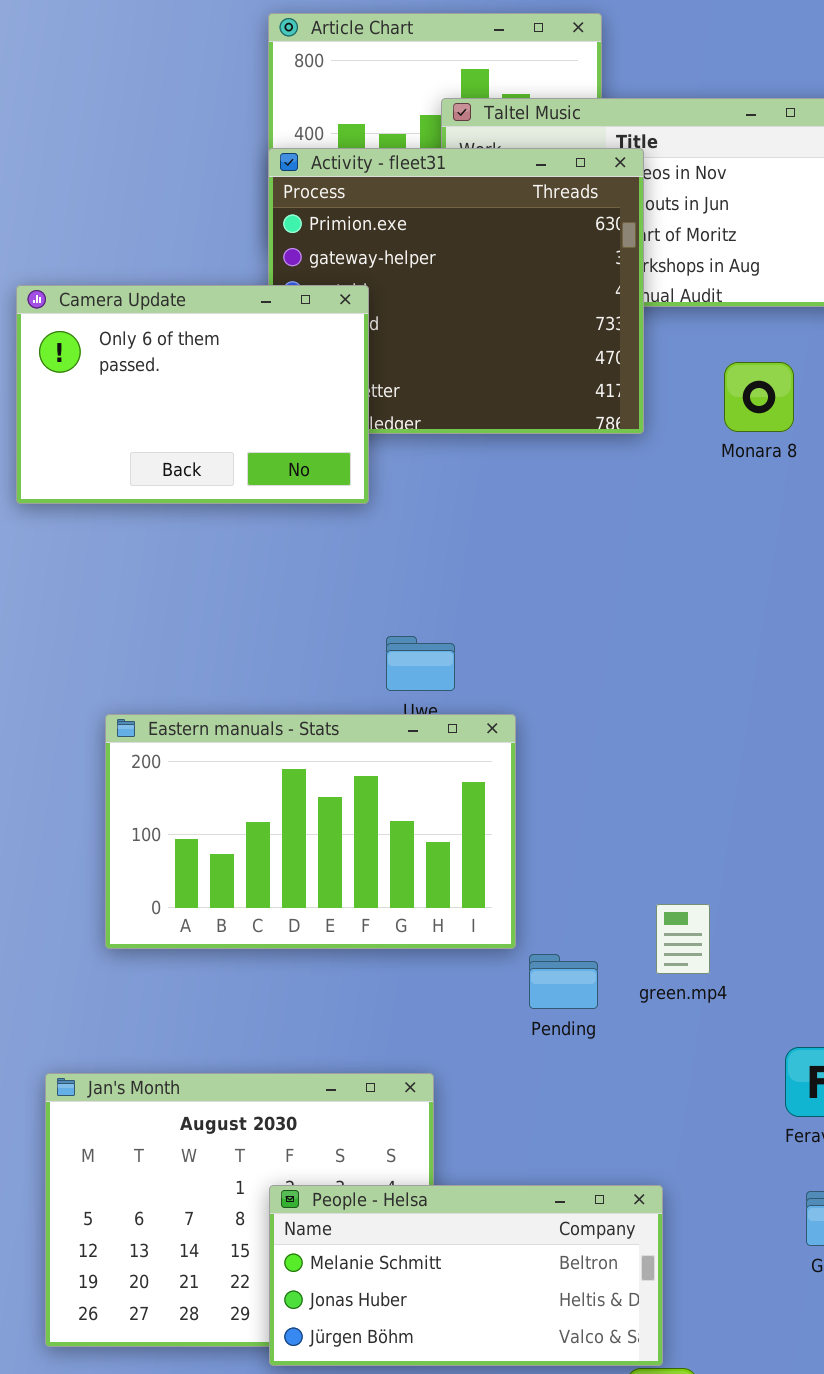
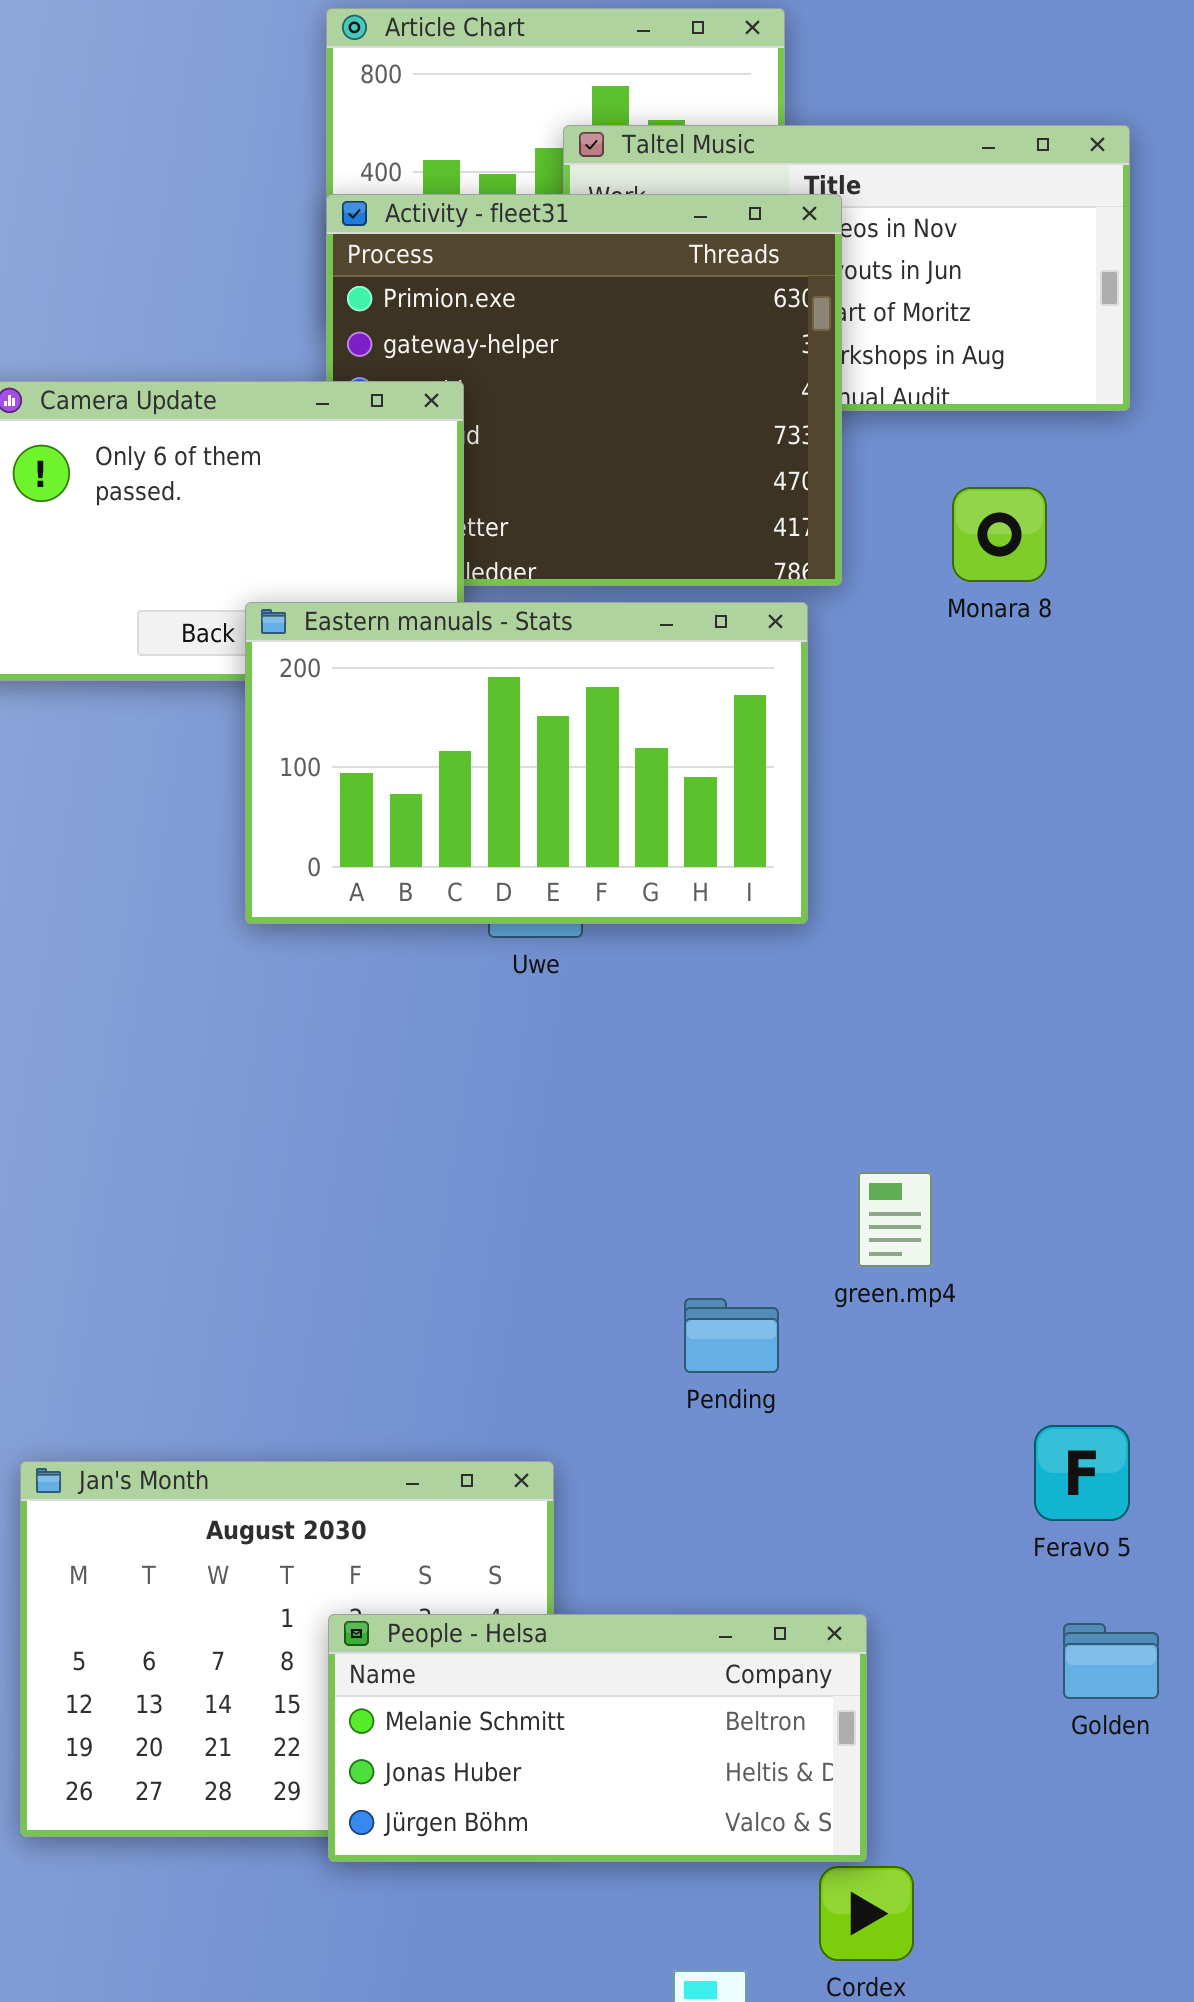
Eastern manuals - Stats: [105,714,516,949] -> [245,602,808,924], moved
green.mp4: [656,904,710,974] -> [858,1172,932,1267], moved

